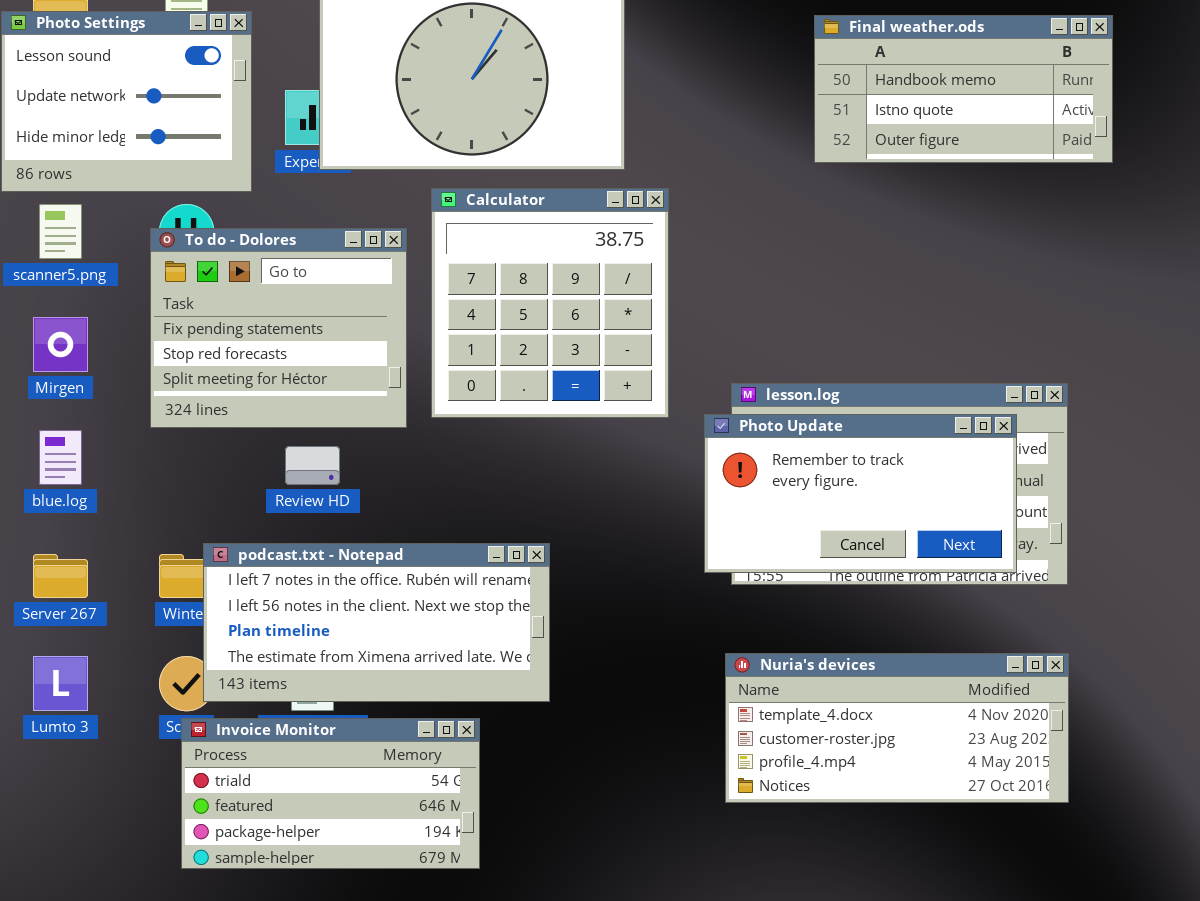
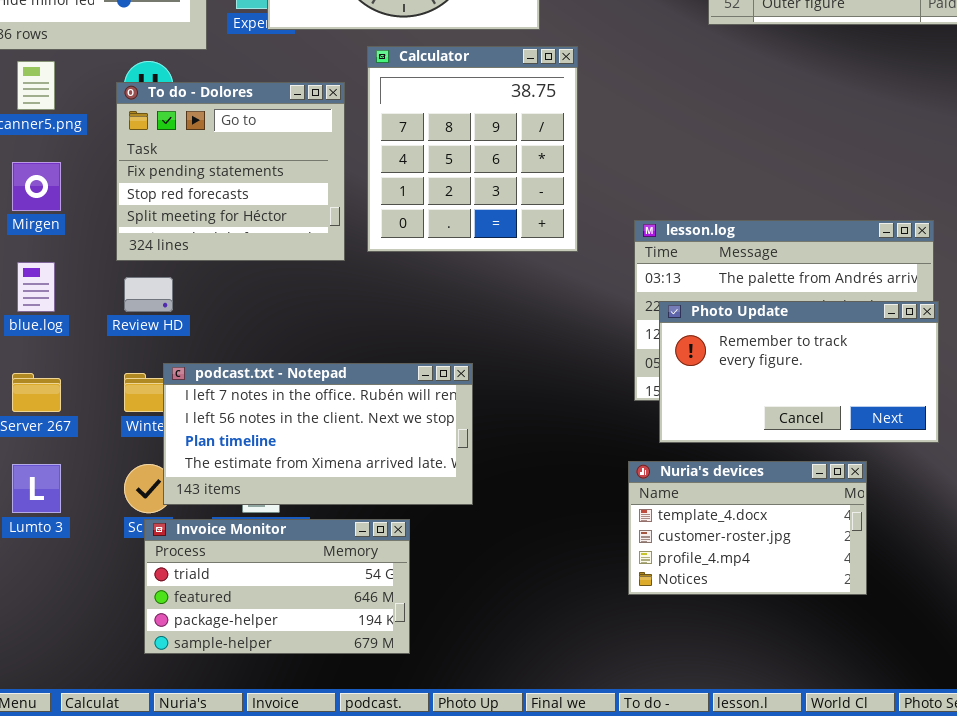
Photo Update: [704,414,1017,573] -> [659,301,939,443], moved
Review HD: [285,446,340,485] -> [124,277,173,312], moved
Nuria's devices: [725,653,1069,803] -> [628,461,867,595], resized

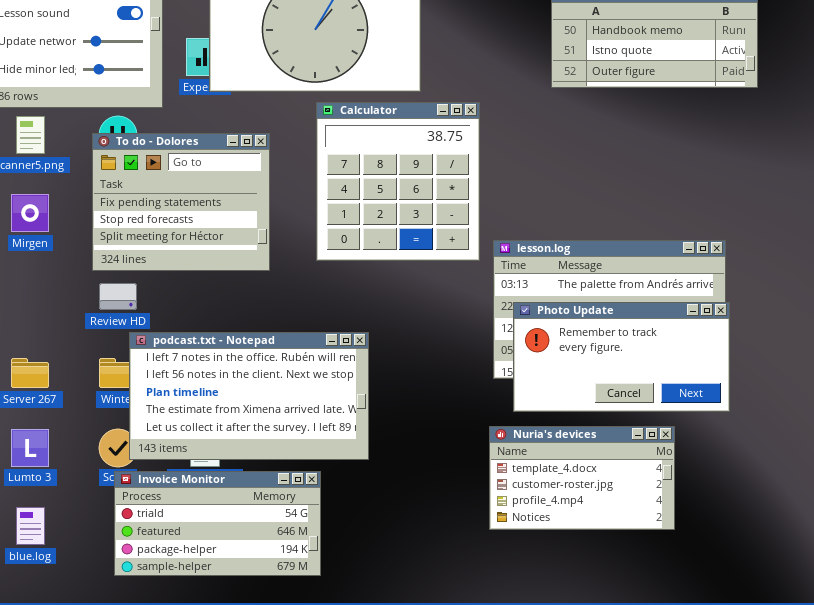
Calculator: [367,46,578,252] -> [316,102,480,261], moved
blue.log: [17,262,55,312] -> [16,507,45,545], moved
podcast.txt - Notepad: [163,363,473,505] -> [129,332,369,460], resized

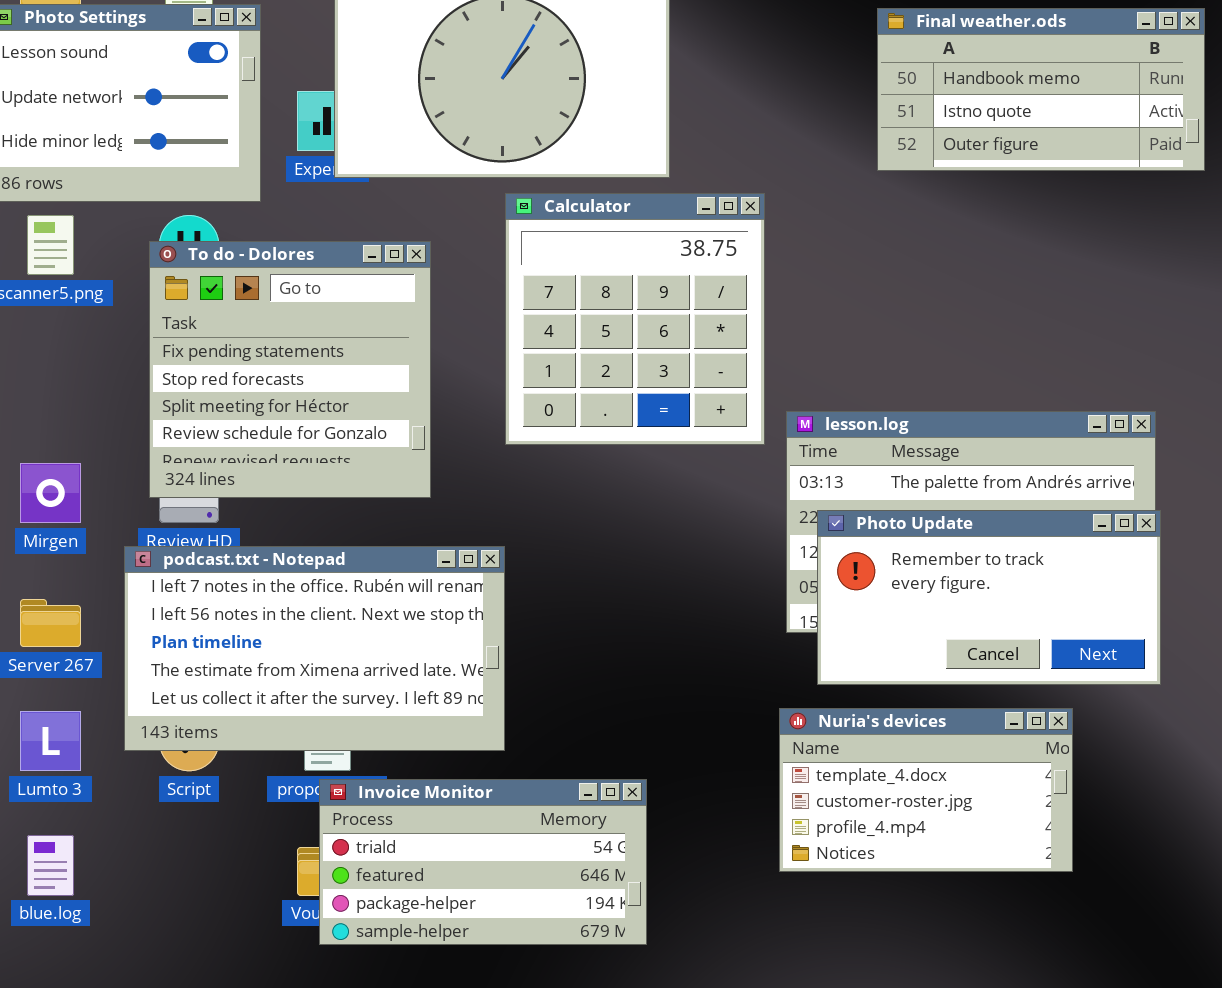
To do - Dolores: [92,133,270,271] -> [149,241,431,498], resized
Mirgen: [11,194,49,232] -> [20,463,81,523], moved
podcast.txt - Notepad: [129,332,369,460] -> [124,546,505,751], moved
Invoice Monitor: [114,471,321,576] -> [319,779,647,945], moved

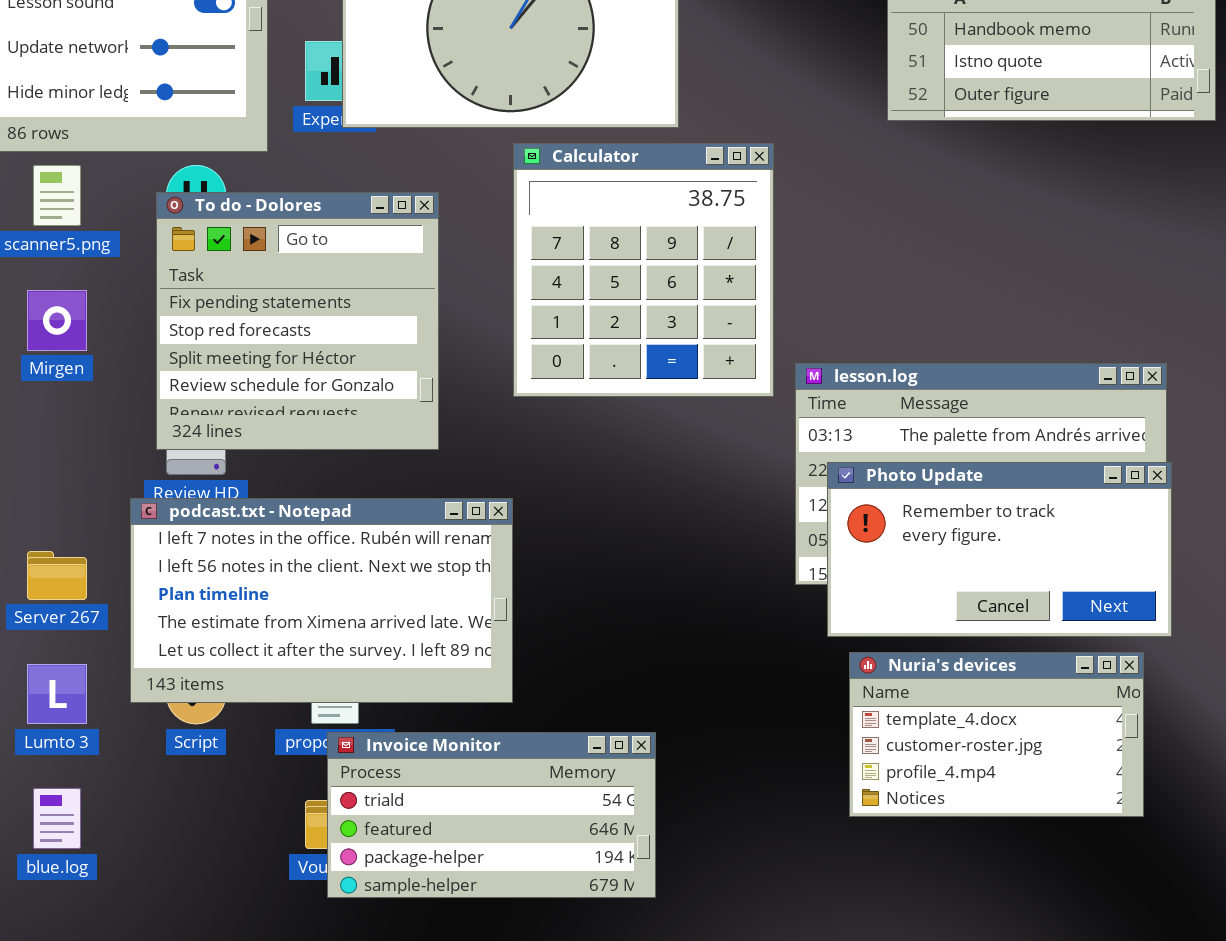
Mirgen: [20,463,81,523] -> [27,290,87,351], moved
Nuria's devices: [779,708,1073,872] -> [849,652,1144,817], moved

